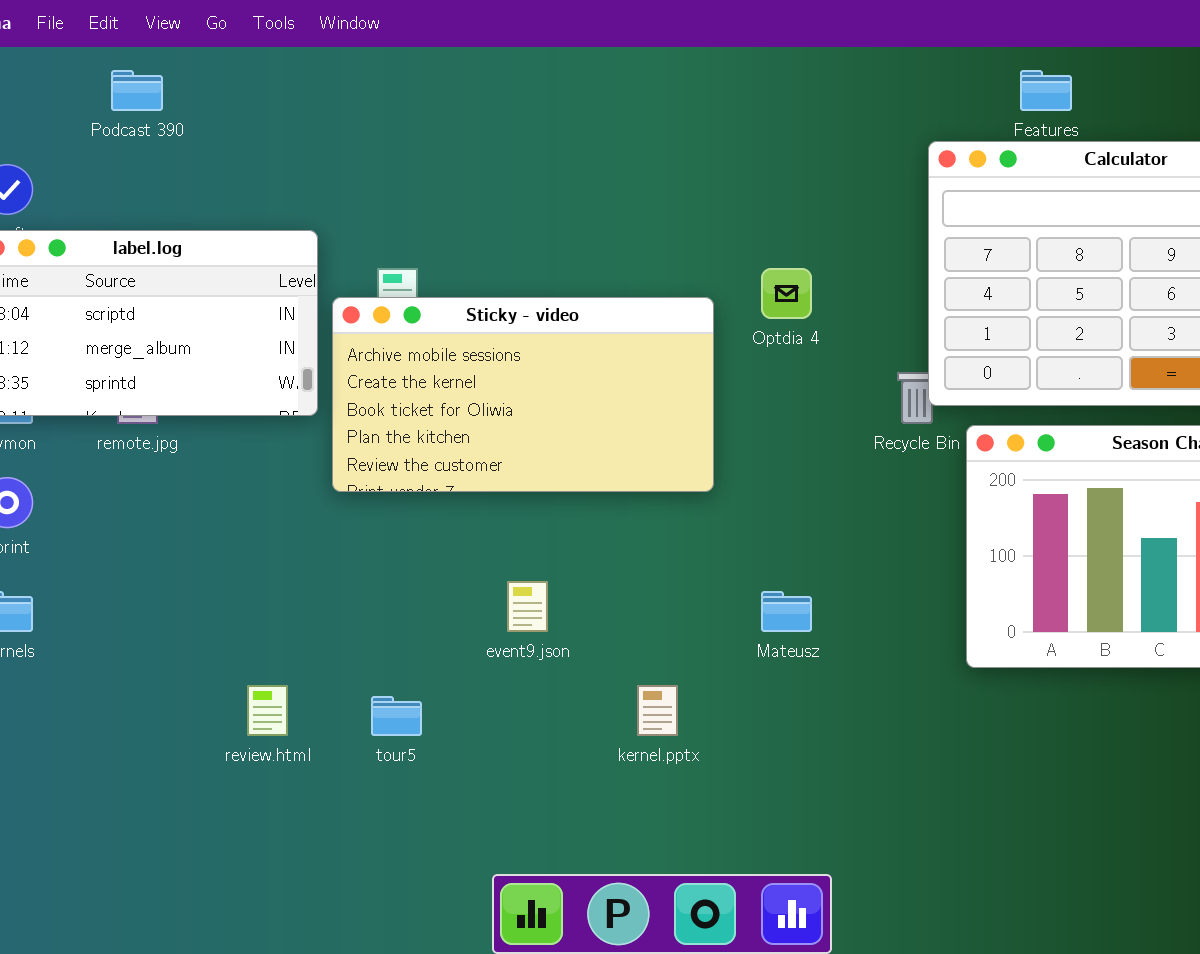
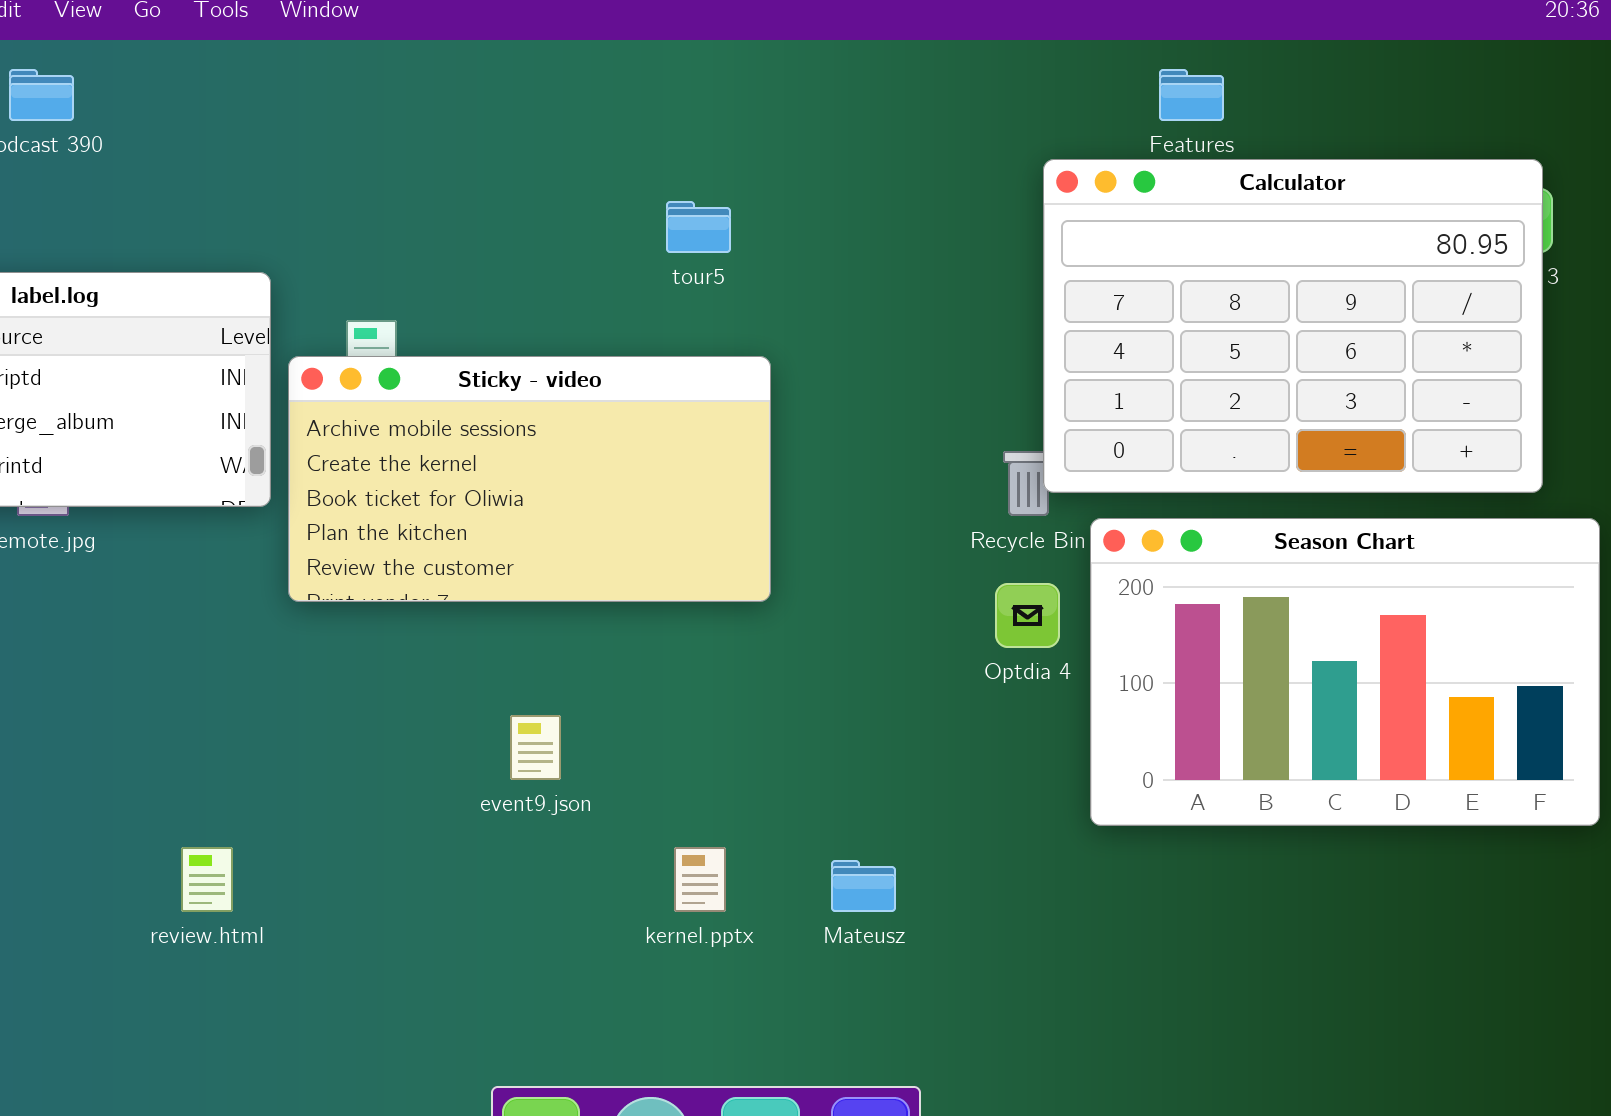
Optdia 4: [761,268,812,319] -> [995,583,1060,648], moved
Mateusz: [761,591,812,632] -> [831,860,896,912], moved
tour5: [371,696,422,736] -> [666,201,731,253], moved

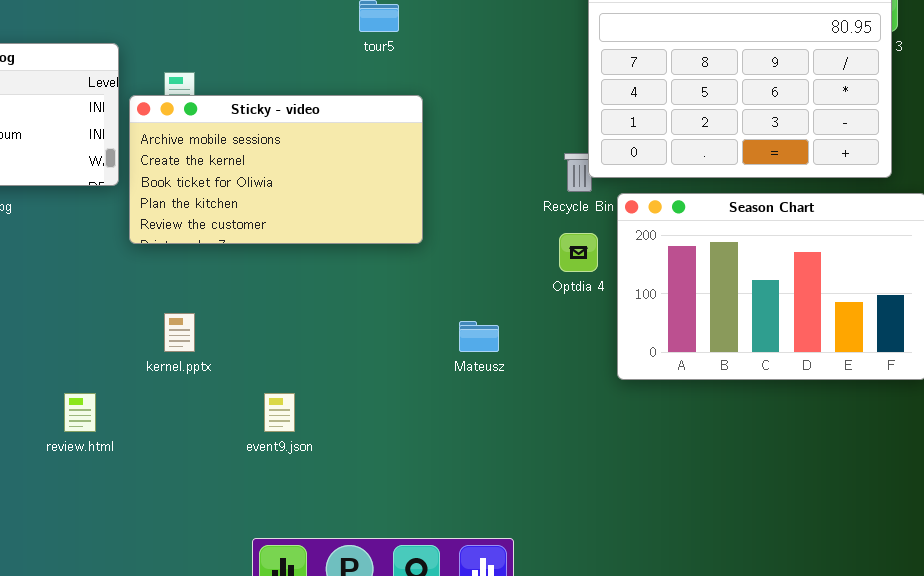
event9.json: [510,715,561,780] -> [264,393,295,432], moved
kernel.pptx: [674,847,726,912] -> [164,313,195,352], moved
Mateusz: [831,860,896,912] -> [459,321,499,352], moved

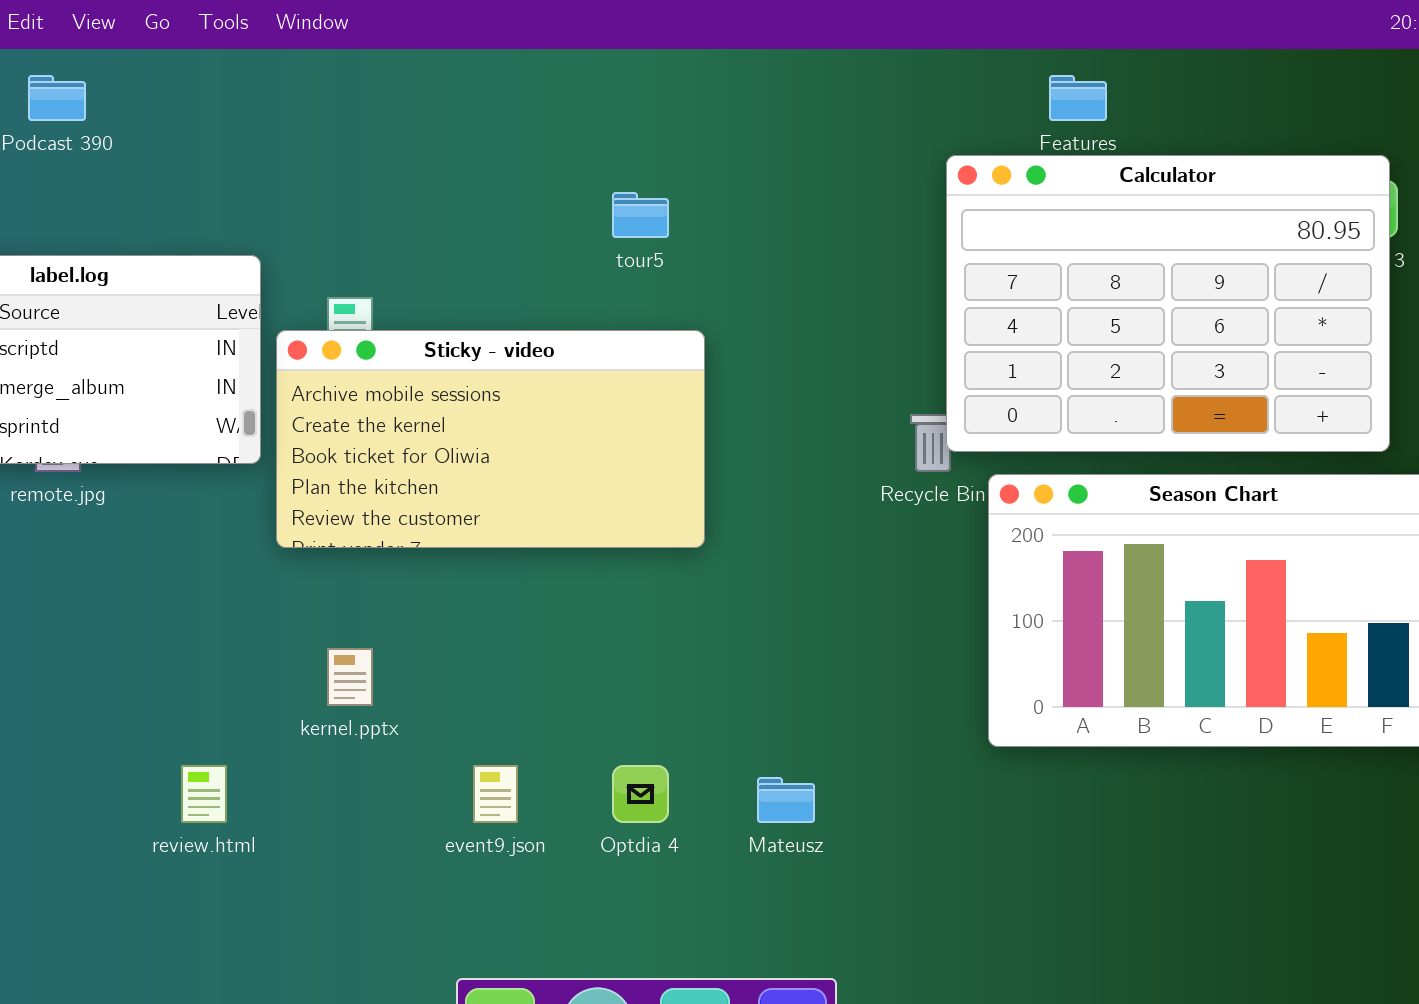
Optdia 4: [559,233,598,272] -> [612,765,669,823], moved
Mateusz: [459,321,499,352] -> [757,777,815,823], moved

